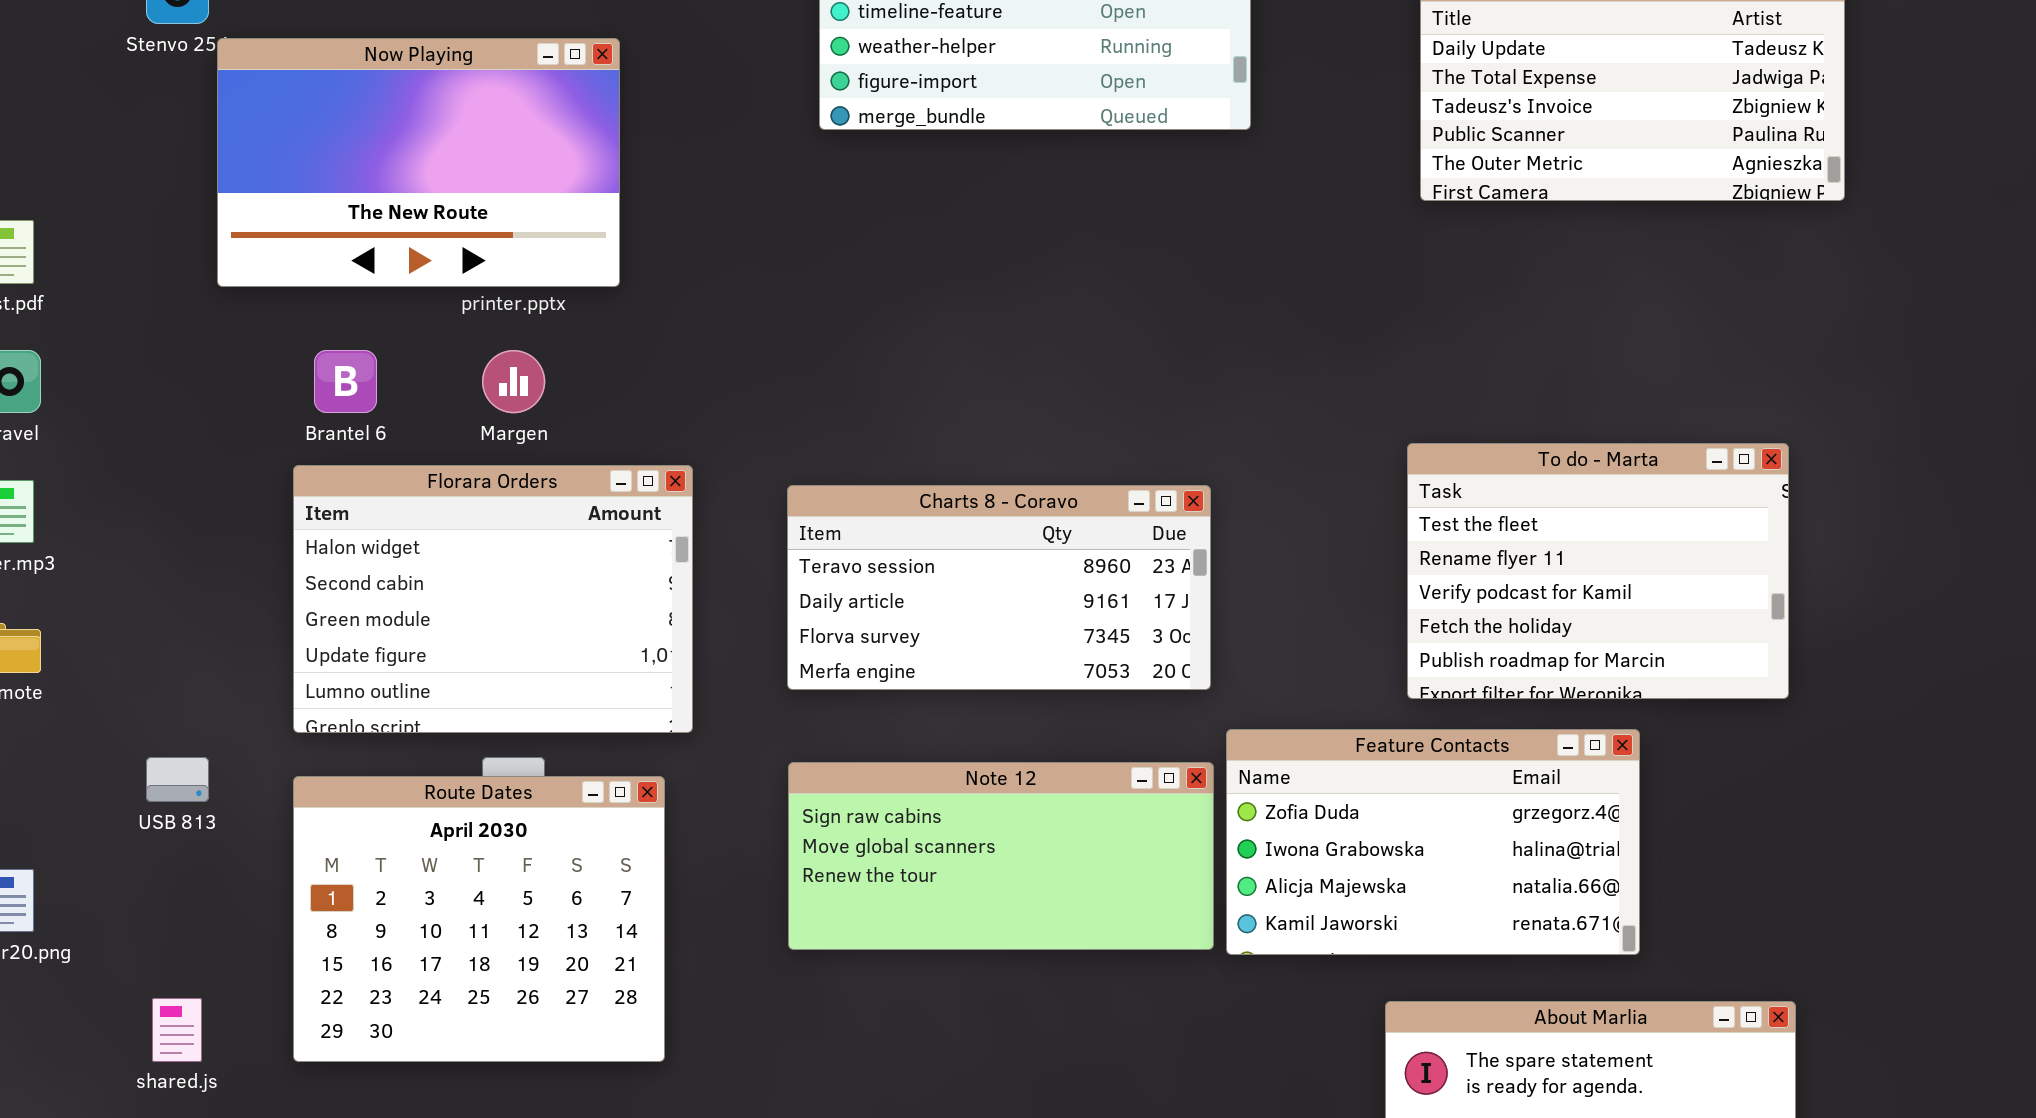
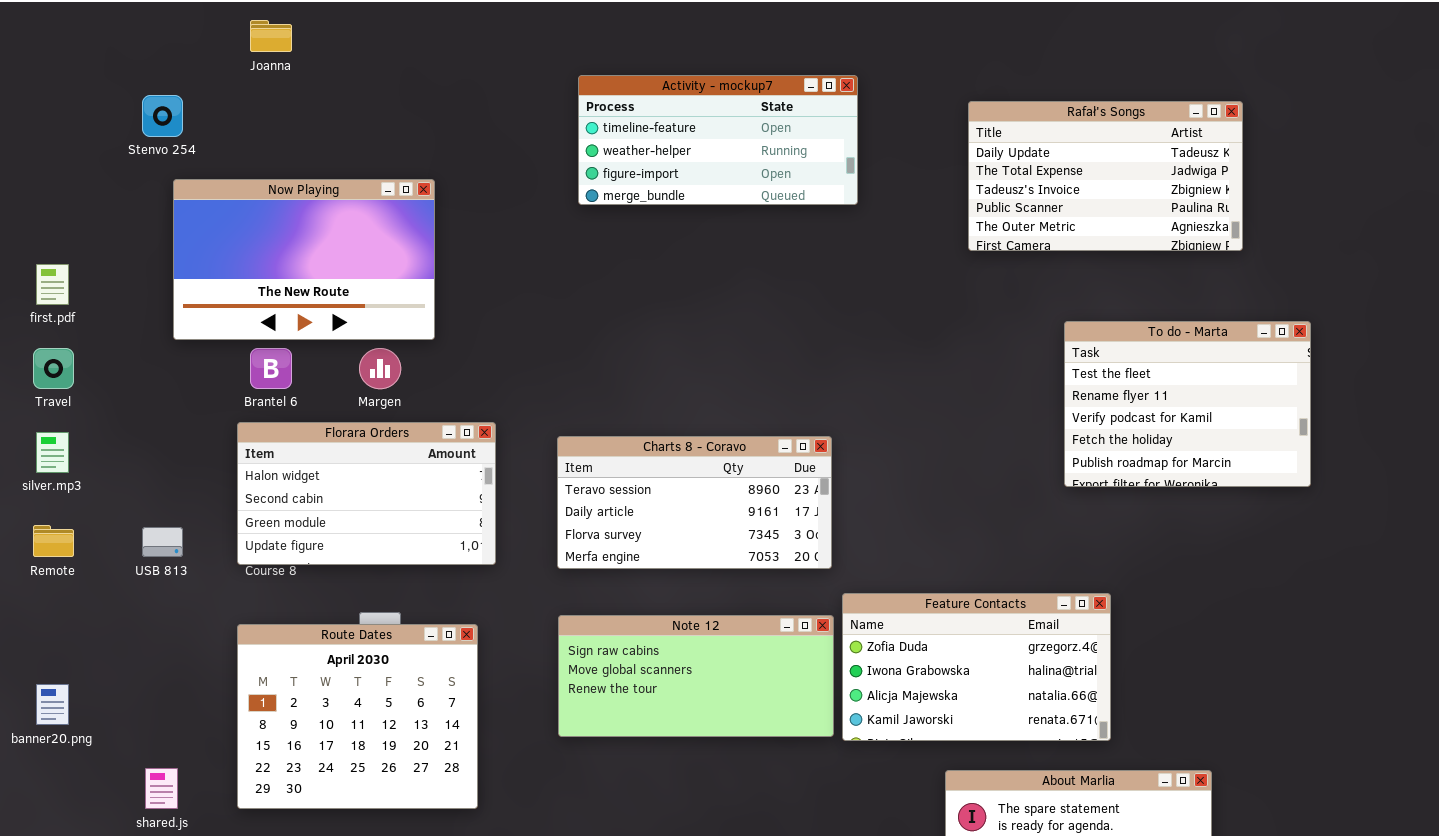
Now Playing: [217,38,620,287] -> [173,179,435,340], moved
To do - Marta: [1407,443,1789,699] -> [1064,321,1311,487], moved
Florara Orders: [293,465,693,733] -> [237,422,496,565], resized
USB 813: [146,757,209,802] -> [142,527,183,557], moved

